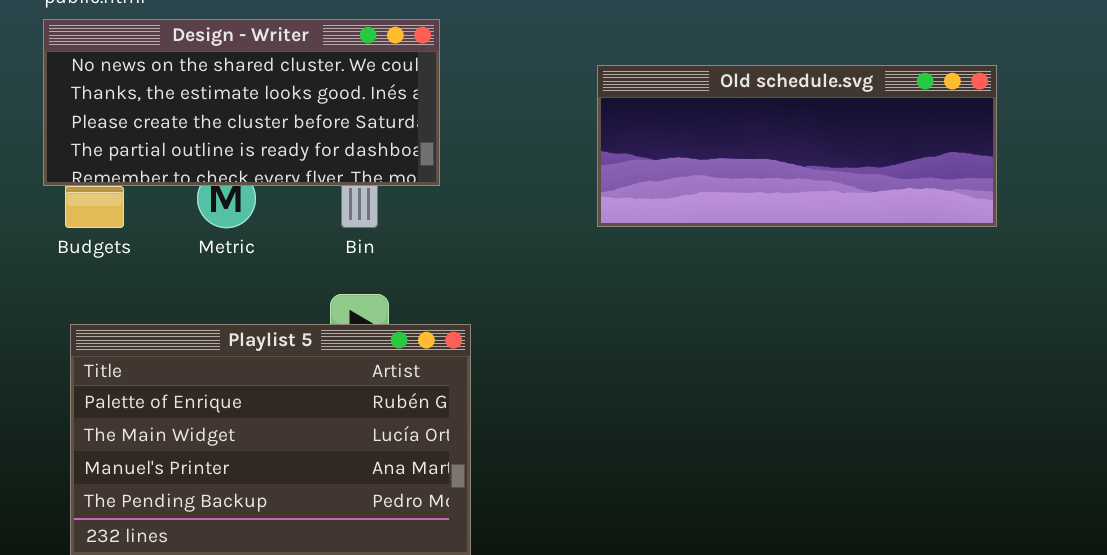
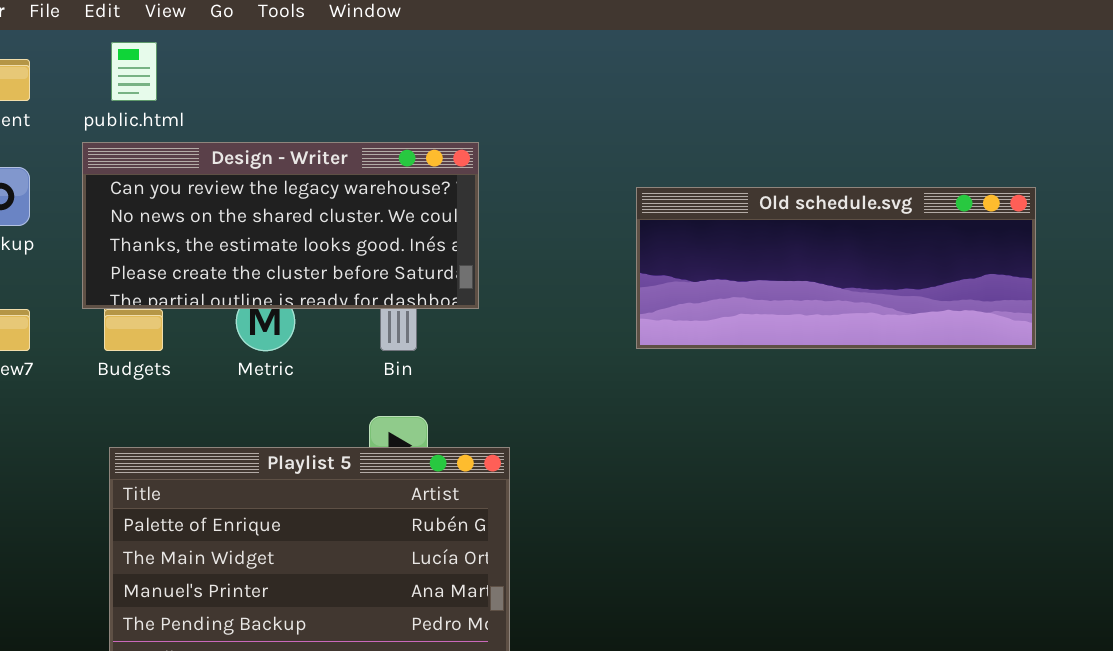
Design - Writer: [43,19,440,186] -> [82,142,479,309], scrolled up 1 row

